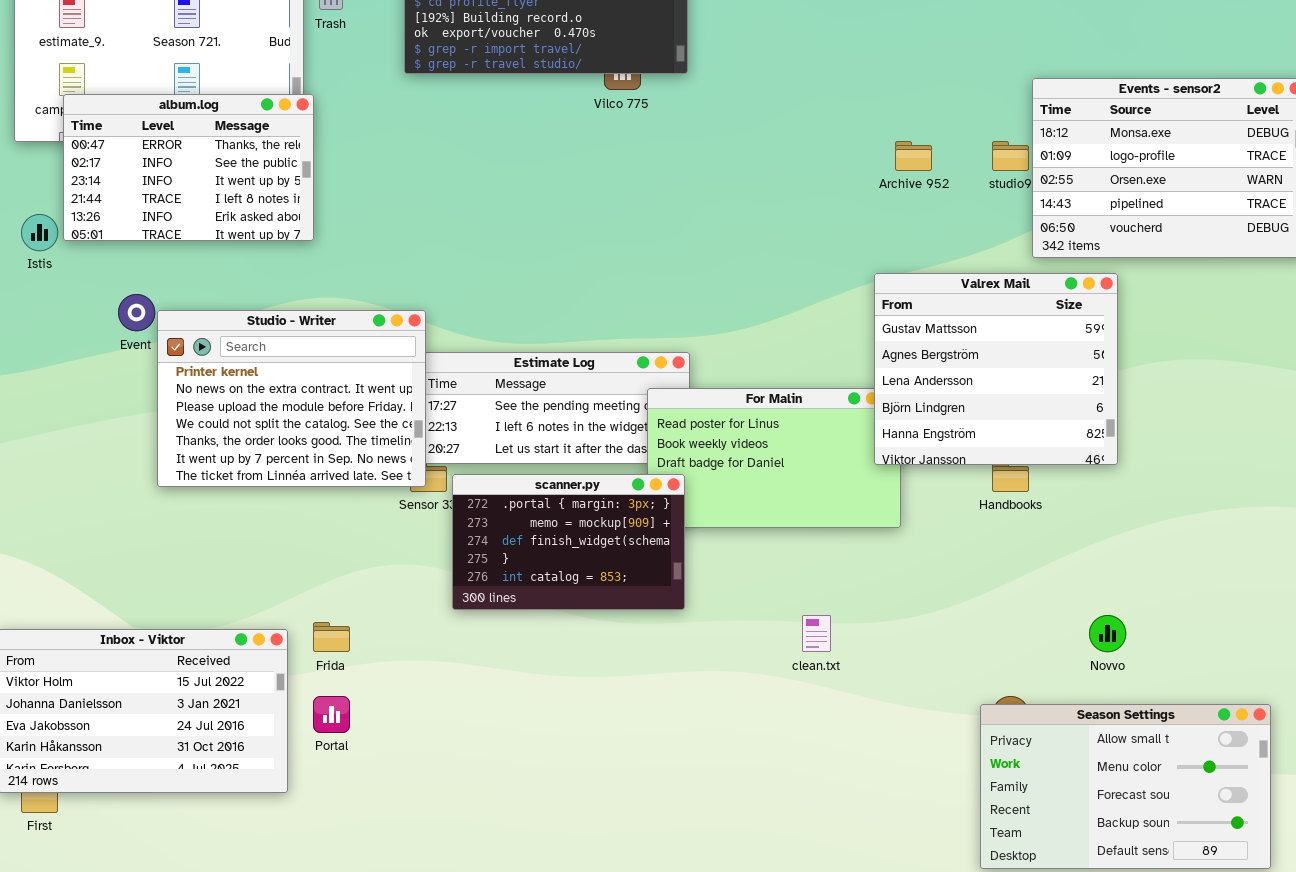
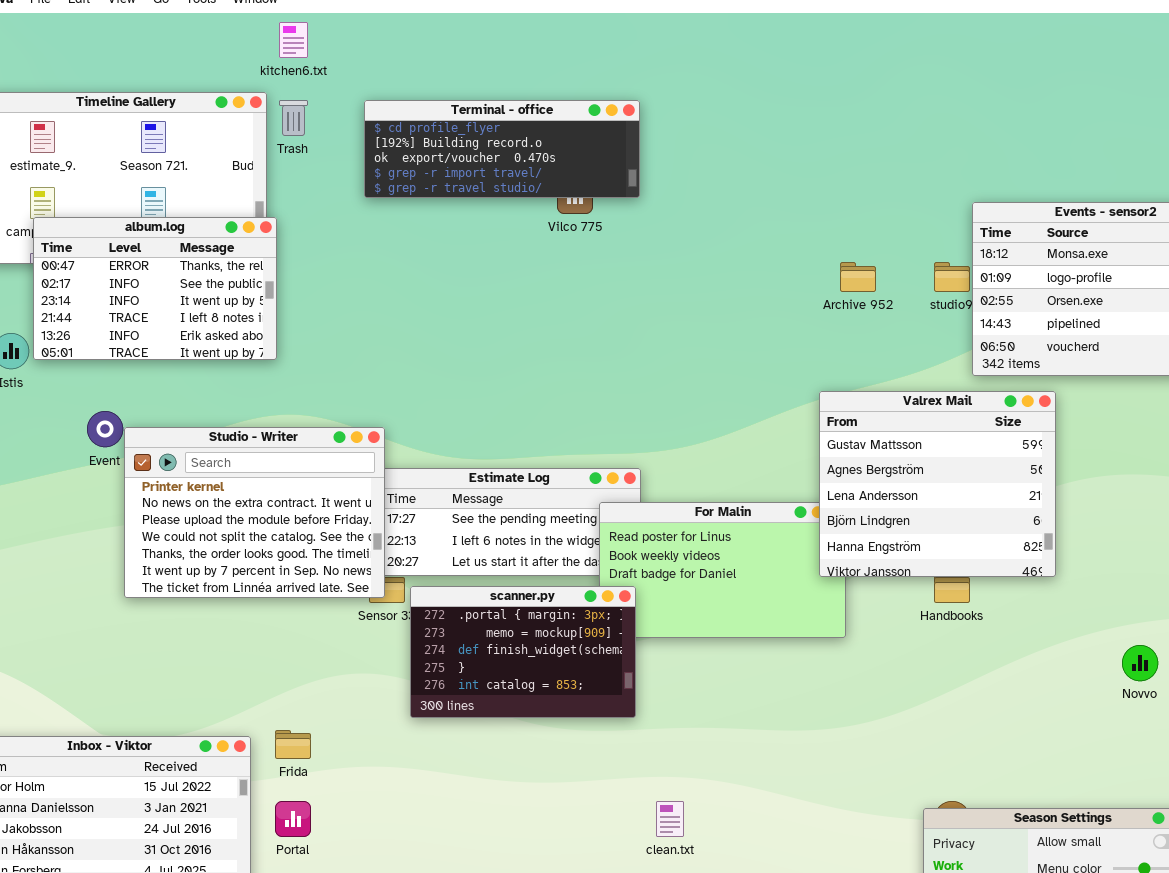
clean.txt: [802,615,831,652] -> [656,801,684,837], moved
Novvo: [1089,615,1126,652] -> [1122,645,1158,681], moved

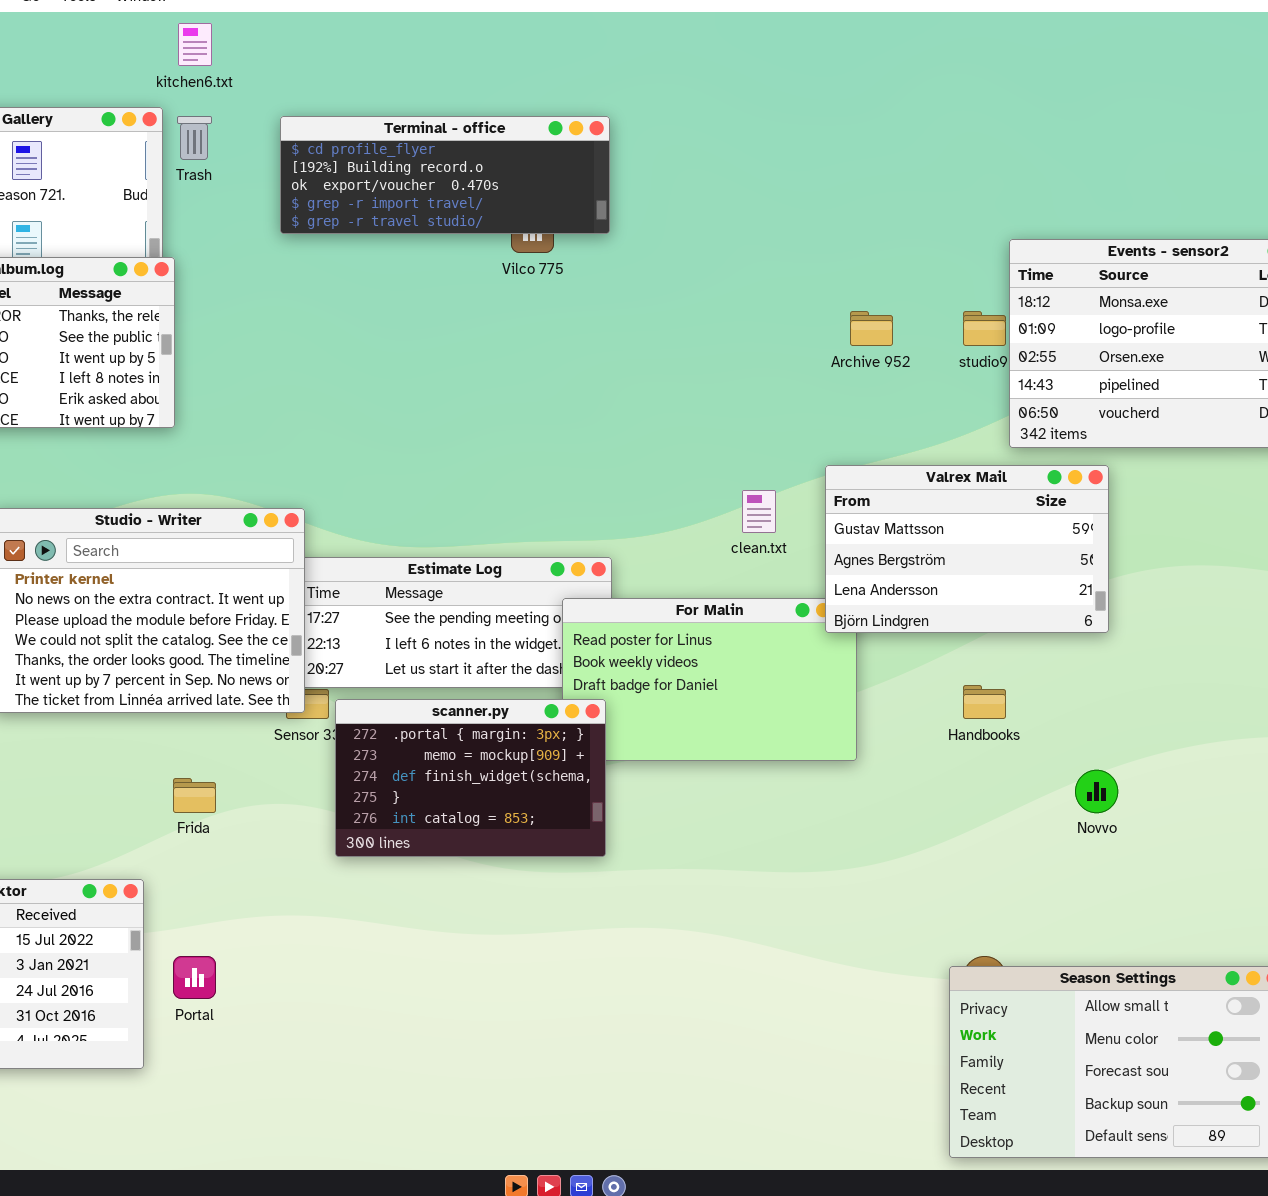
Valrex Mail: [819,391,1056,577] -> [825,465,1109,633], resized
Novvo: [1122,645,1158,681] -> [1075,770,1118,813], moved
Frida: [275,730,311,759] -> [173,778,216,813], moved
clean.txt: [656,801,684,837] -> [742,490,776,533], moved

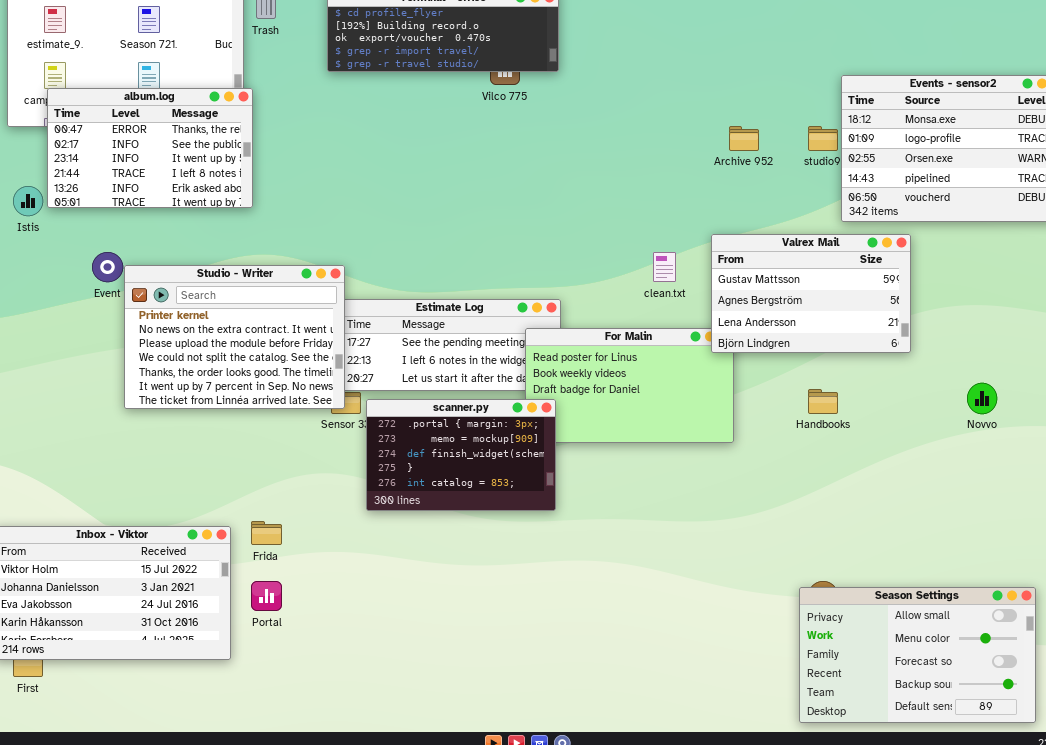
Novvo: [1075,770,1118,813] -> [967,383,997,414], moved
Frida: [173,778,216,813] -> [251,521,282,545], moved

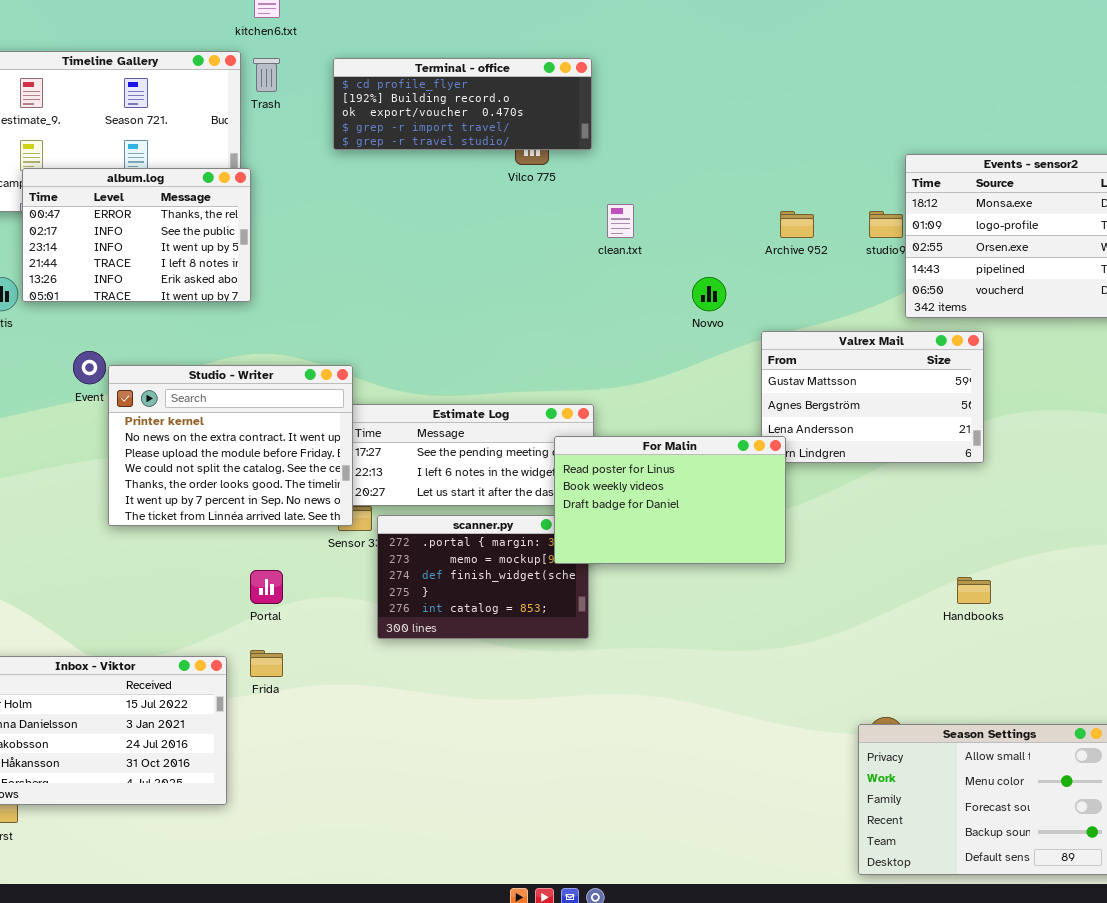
clean.txt: [653,252,676,282] -> [607,204,634,238], moved
For Malin: [525,328,734,443] -> [554,436,786,564], raised
Novvo: [967,383,997,414] -> [692,277,726,311], moved
Handbooks: [808,389,838,414] -> [957,577,991,604], moved
Portal: [251,581,282,611] -> [250,570,283,604], moved

